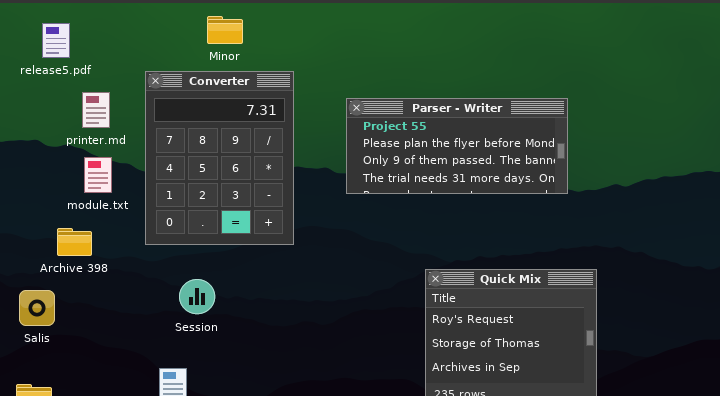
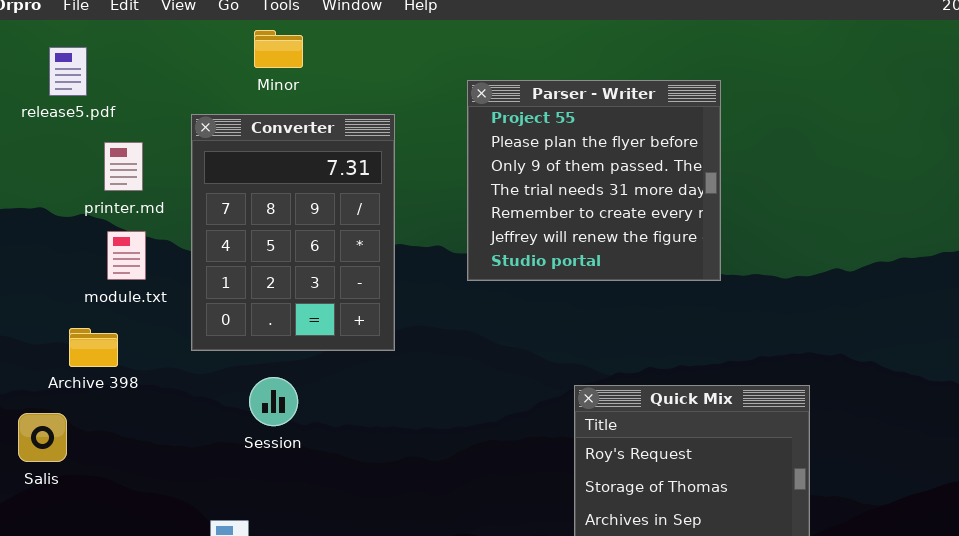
Minor: [207,16,243,44] -> [254,30,303,68], moved
Parser - Writer: [346,98,568,194] -> [467,80,721,281], resized
Session: [179,279,215,314] -> [249,377,298,426], moved

